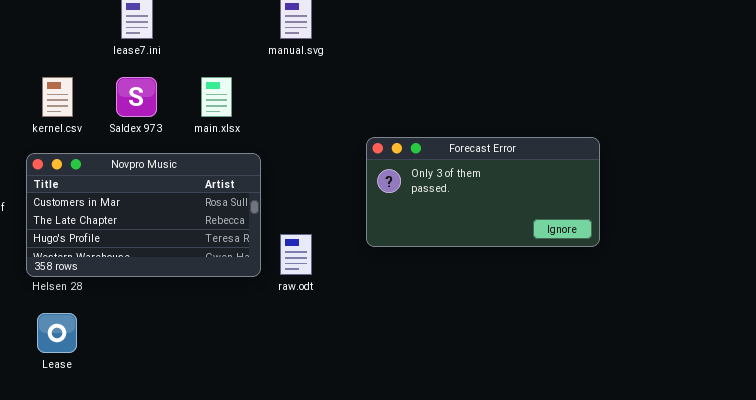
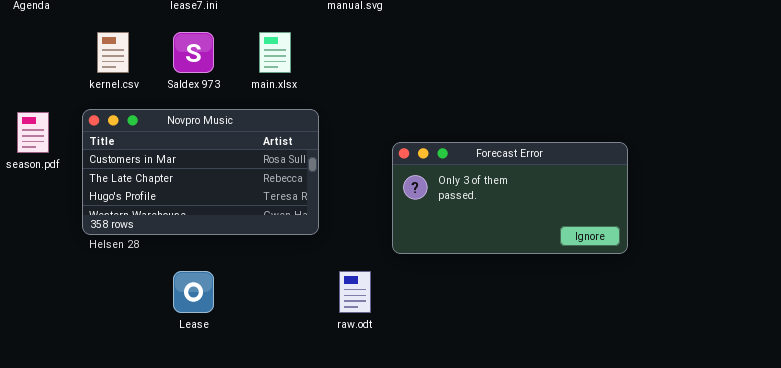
Forecast Error: [366,137,600,247] -> [392,142,628,254], moved
raw.odt: [280,234,312,275] -> [339,271,371,313], moved
Lease: [37,313,77,353] -> [173,271,214,313], moved

